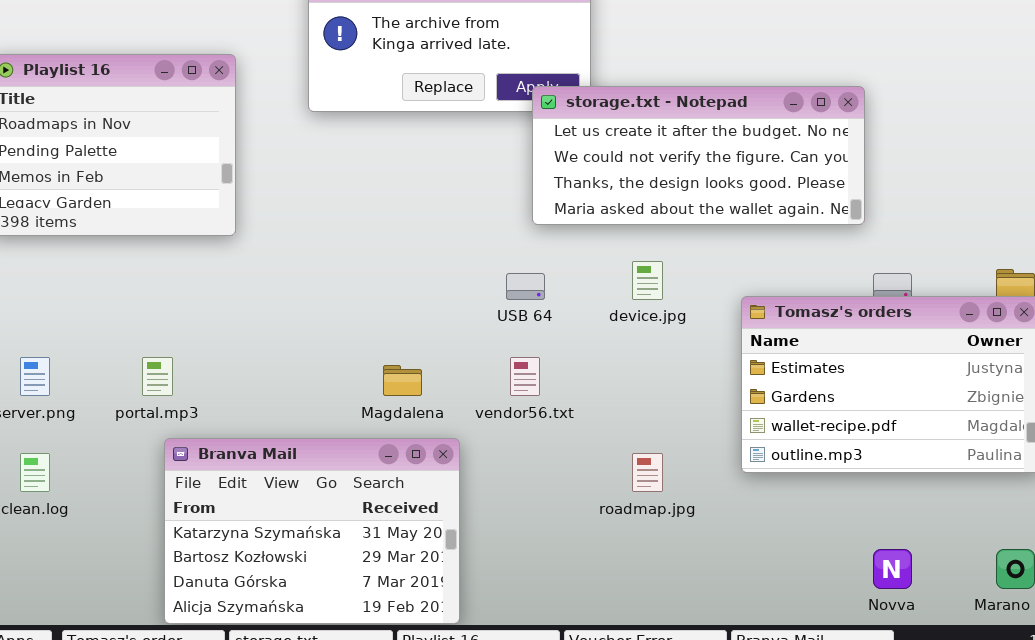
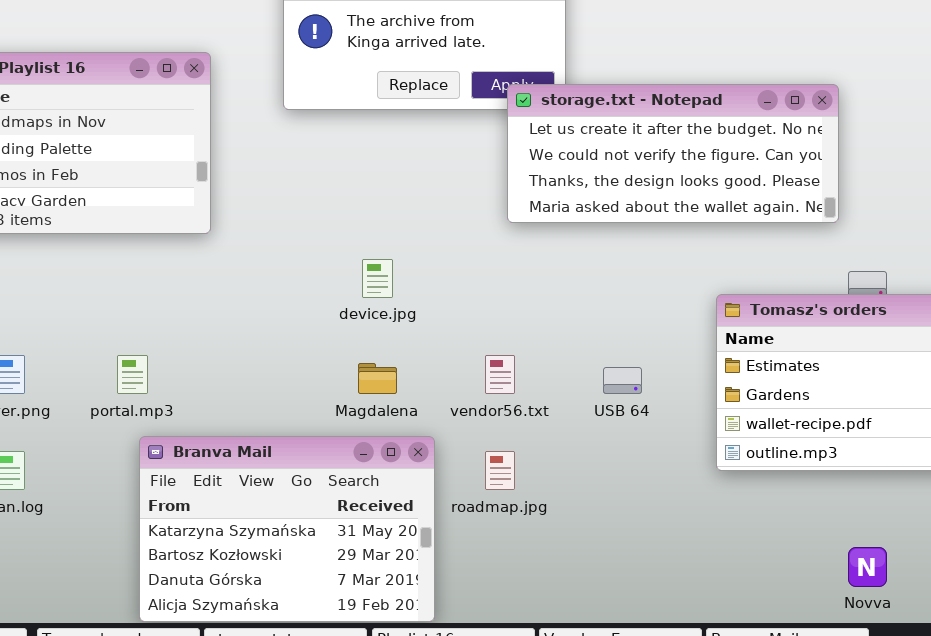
device.jpg: [632,261,663,300] -> [362,259,393,298], moved
USB 64: [506,273,545,300] -> [603,367,642,394], moved
roadmap.jpg: [632,453,663,492] -> [485,451,515,490], moved

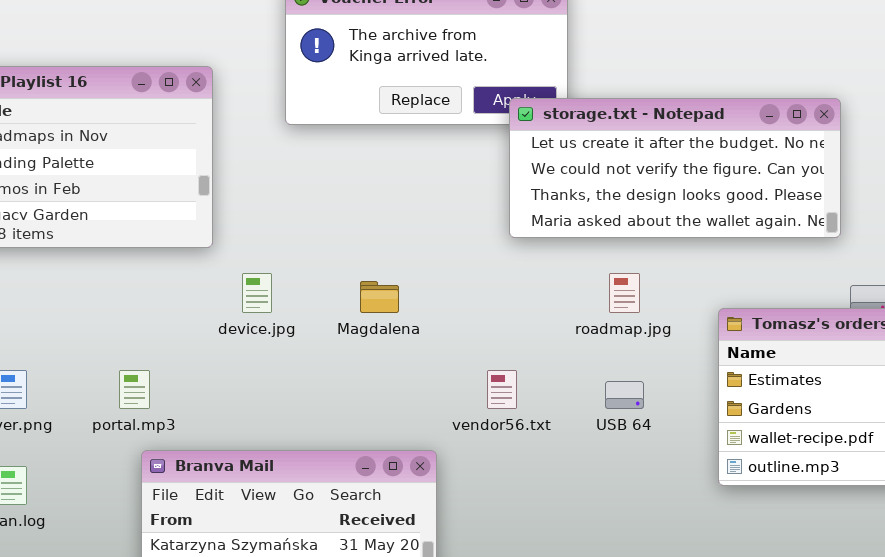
device.jpg: [362,259,393,298] -> [242,273,272,313], moved
Magdalena: [358,363,397,394] -> [360,281,399,313], moved
roadmap.jpg: [485,451,515,490] -> [609,273,640,313], moved

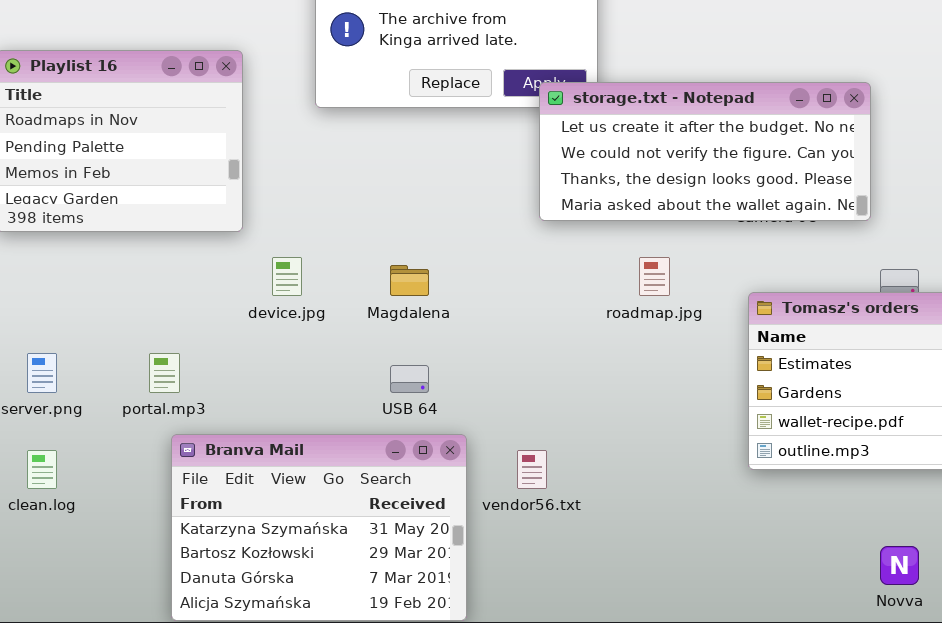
vendor56.txt: [487,370,517,409] -> [517,450,547,489], moved
USB 64: [605,381,644,409] -> [390,365,429,393], moved

